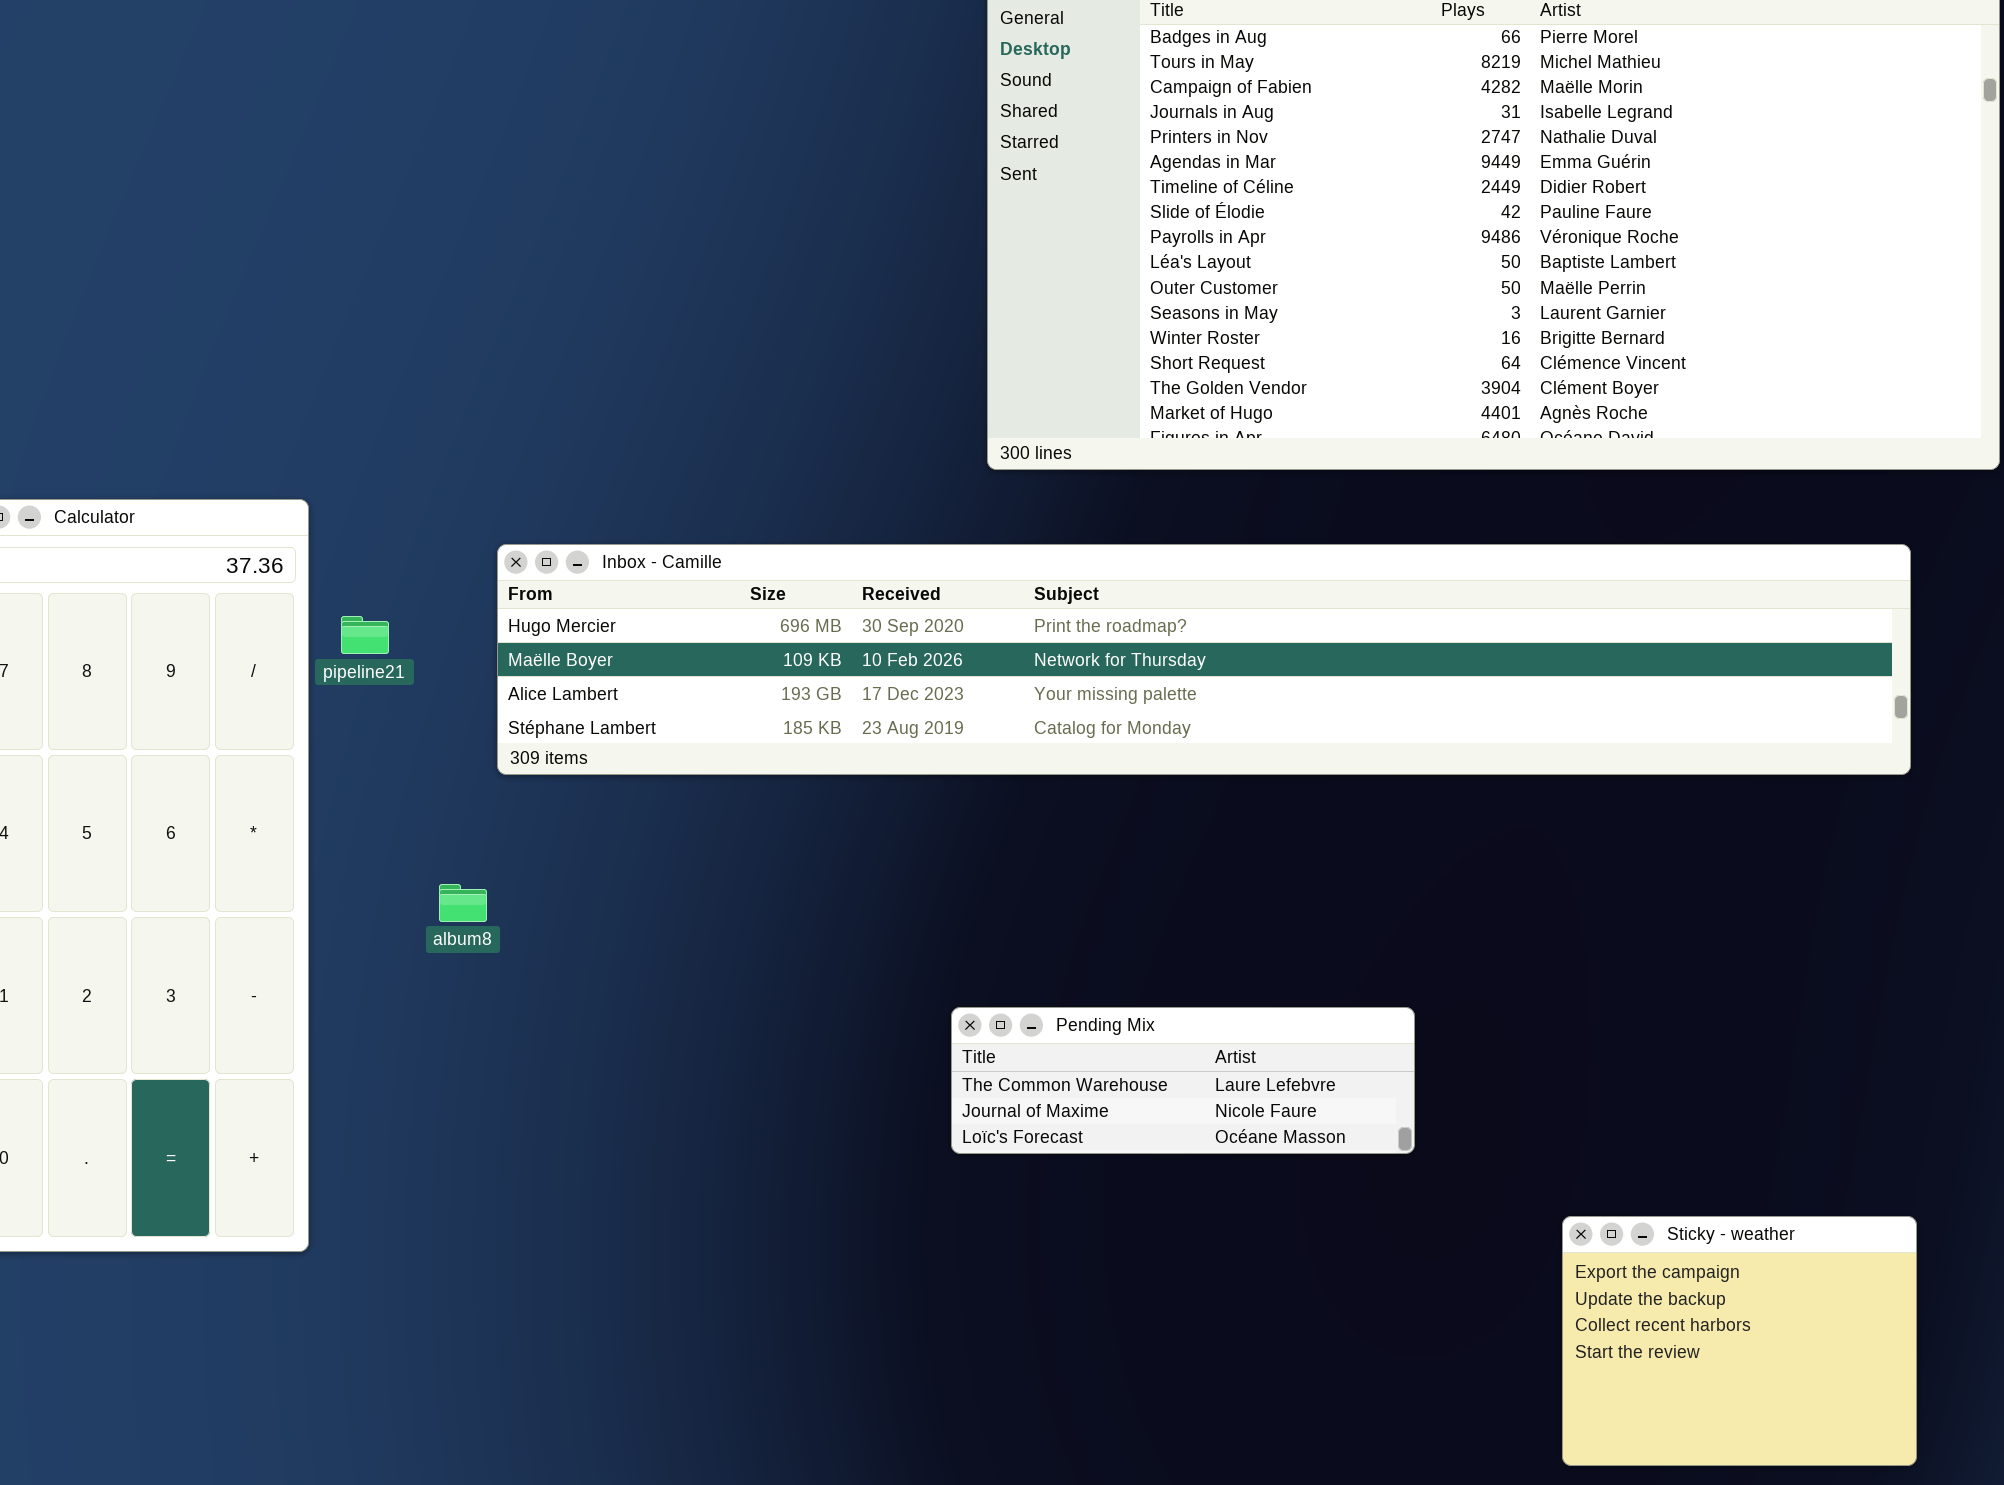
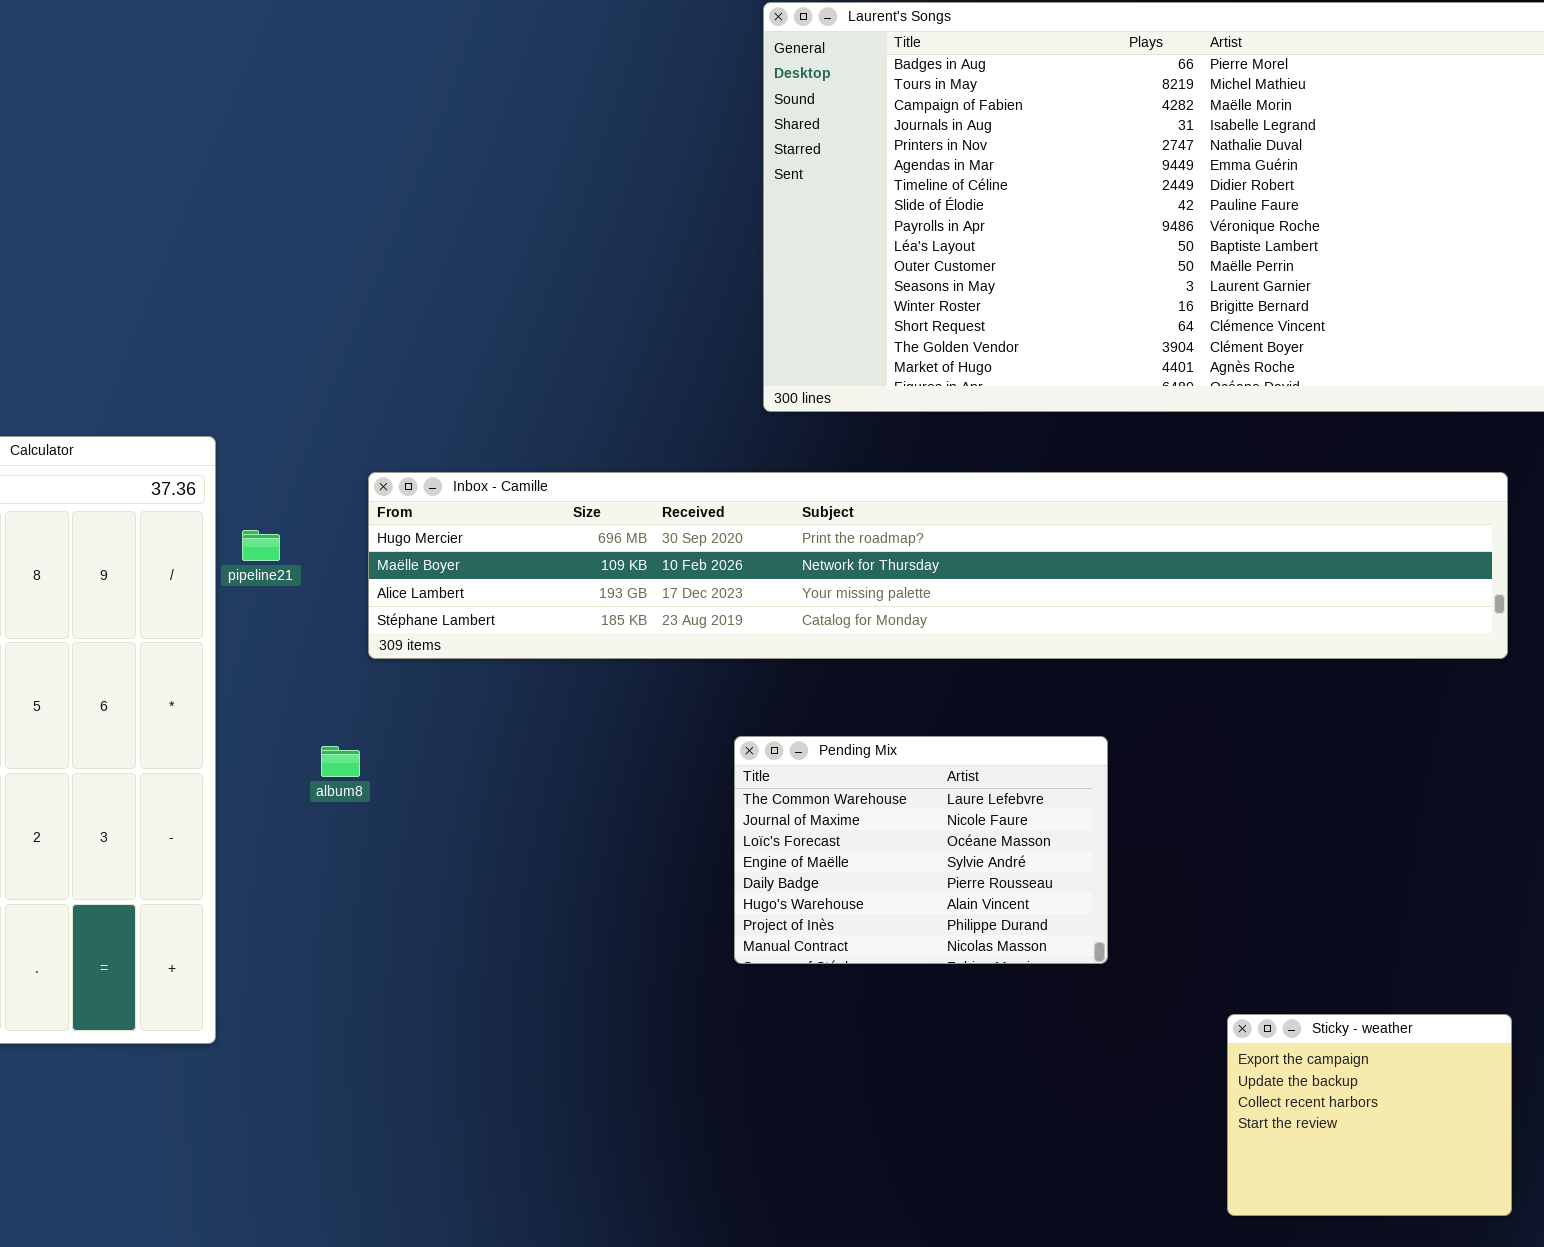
Pending Mix: [951,1007,1415,1154] -> [734,736,1108,964], resized

